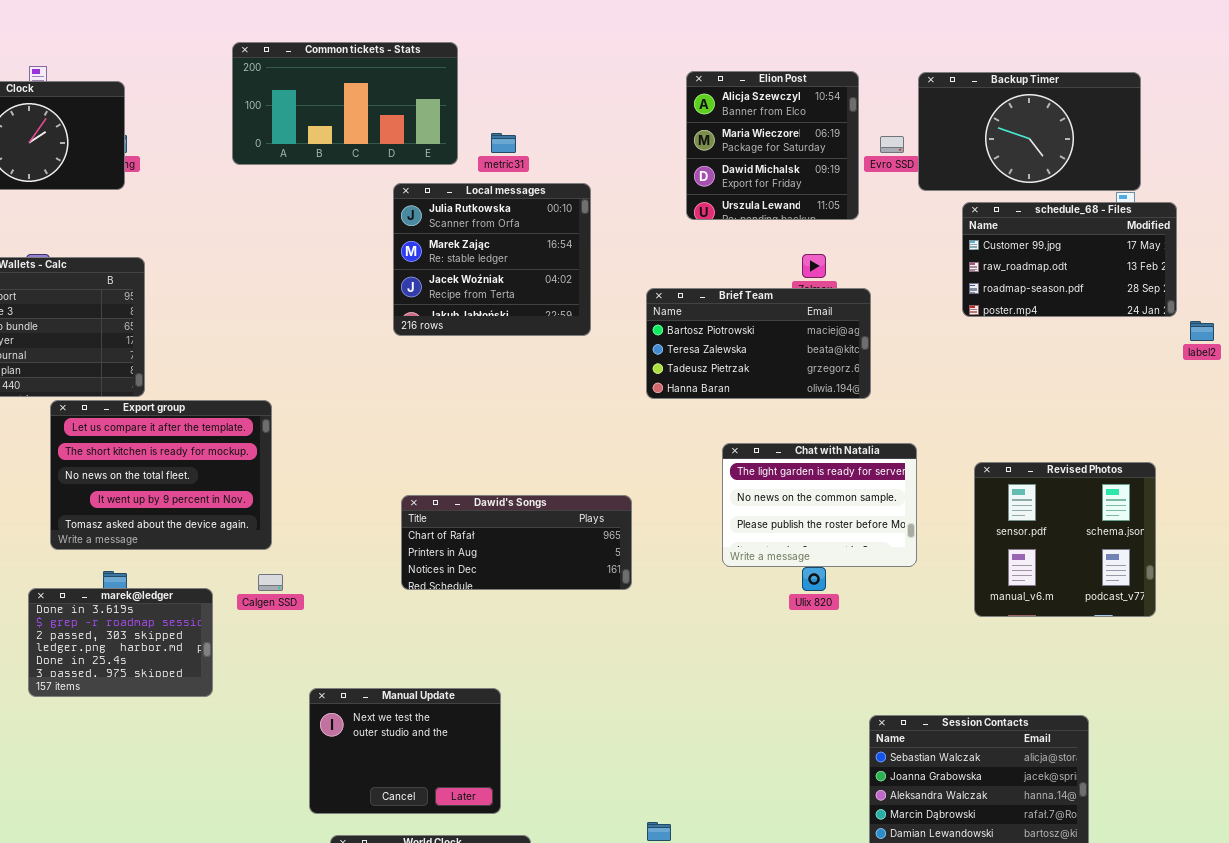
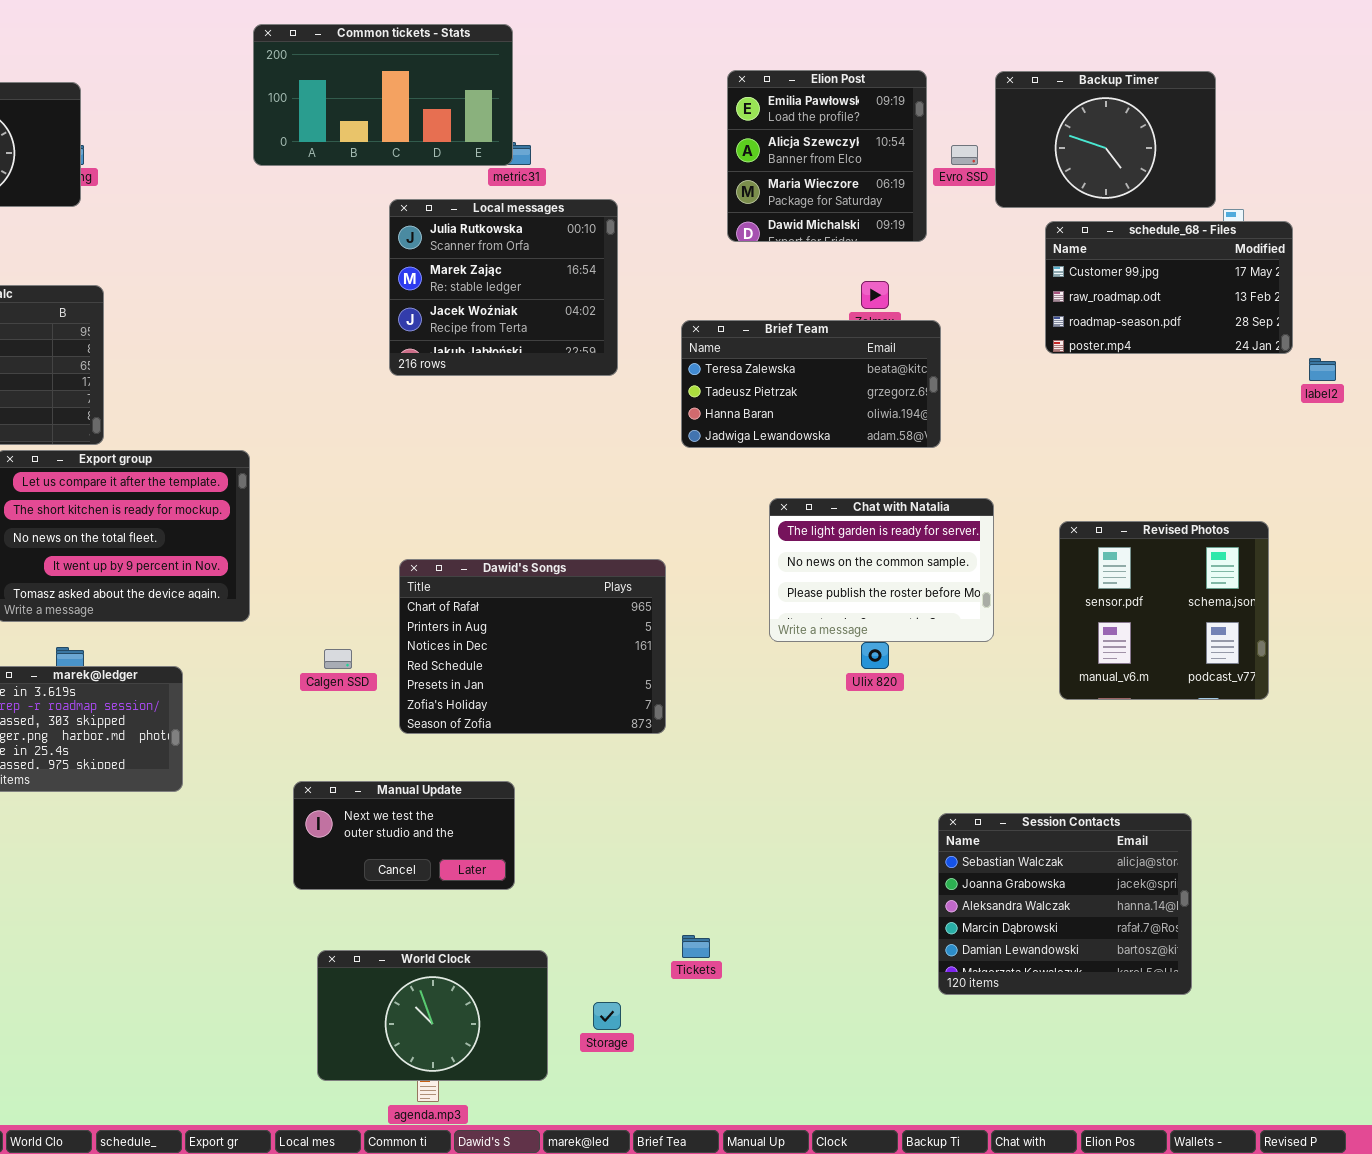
Common tickets - Stats: [232,42,458,165] -> [253,24,513,166], moved
Elion Post: [686,71,859,220] -> [727,70,927,242], scrolled up 1 row
Backup Timer: [918,72,1141,191] -> [995,71,1216,208], resized
Brief Team: [646,288,871,399] -> [681,320,941,448], scrolled down 1 row
Dawid's Songs: [401,495,632,590] -> [399,559,666,734], resized
Calgen SSD: [258,574,283,591] -> [324,649,352,669], moved
Manual Update: [309,688,501,814] -> [293,781,515,890], resized

